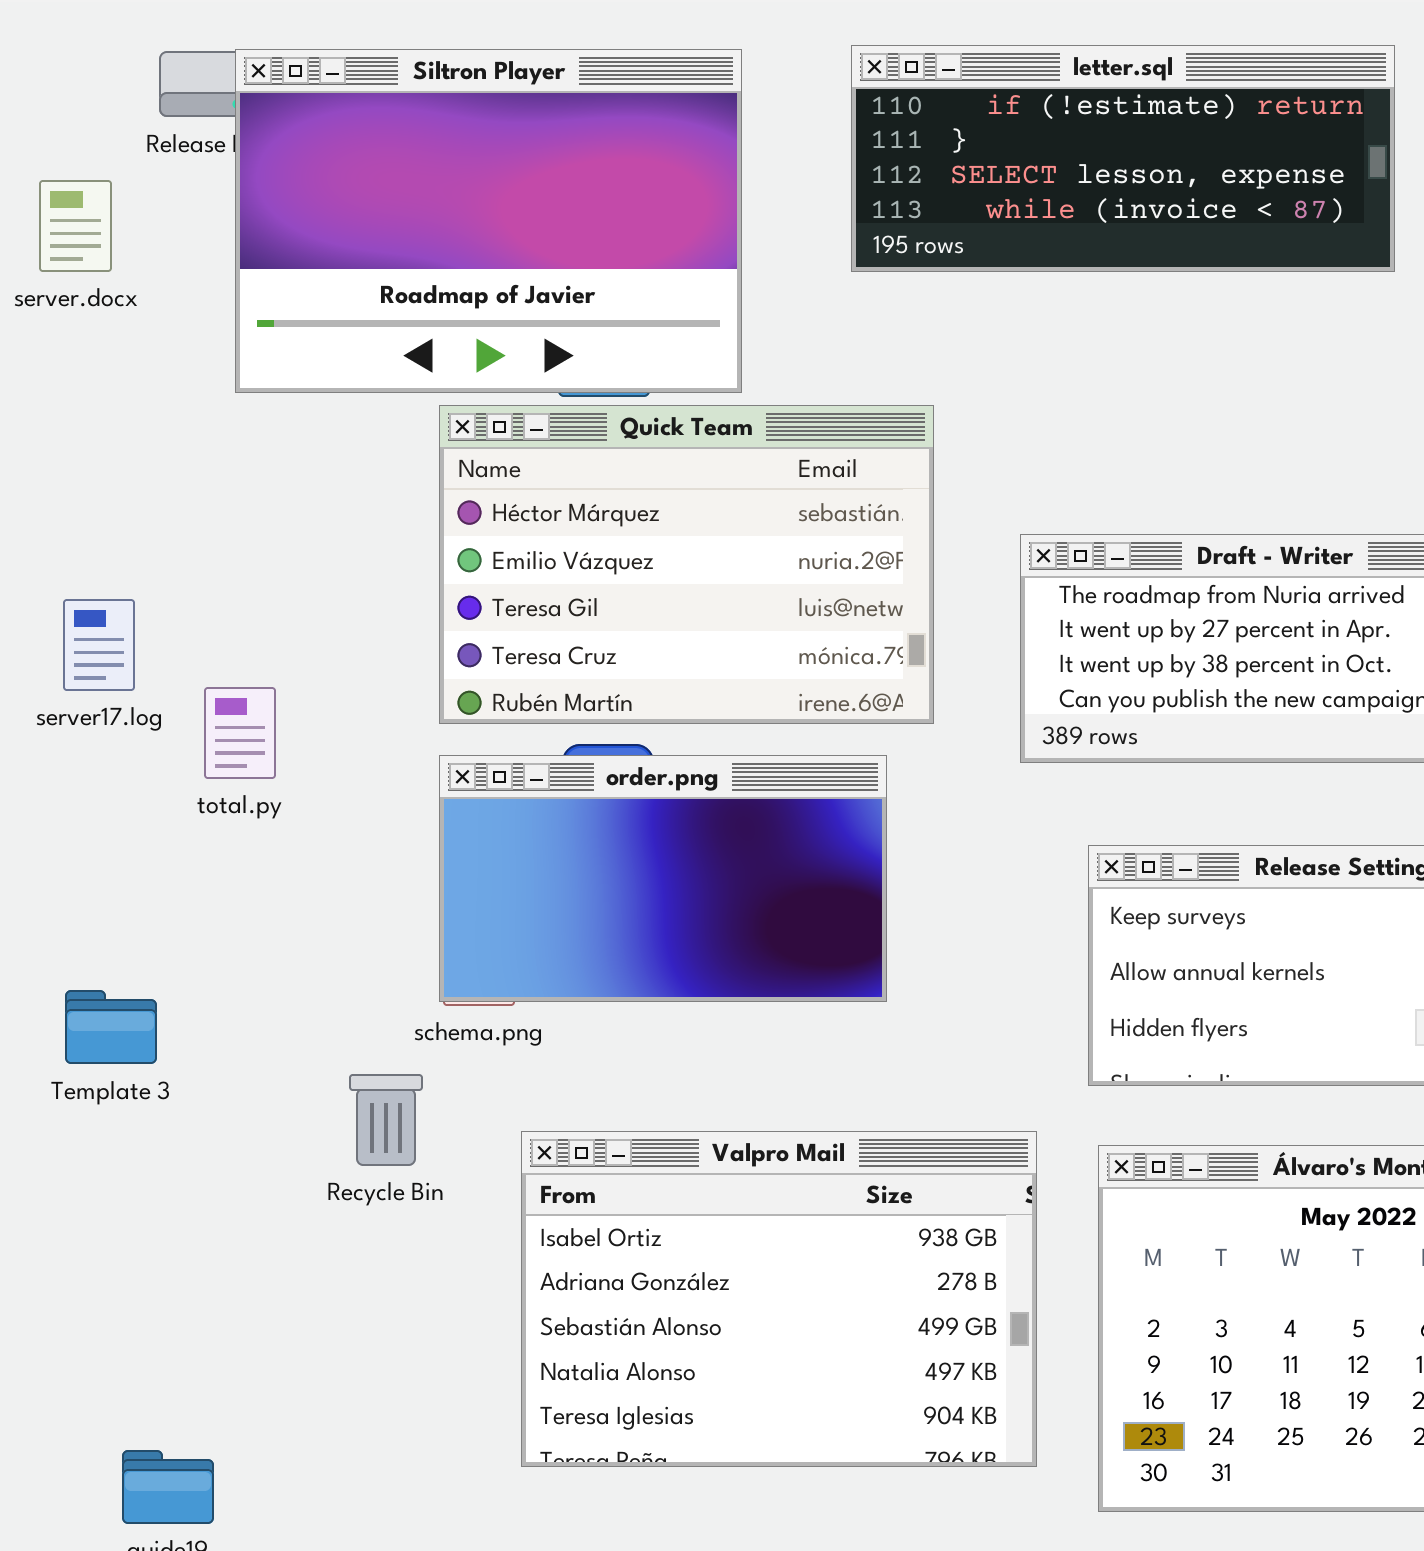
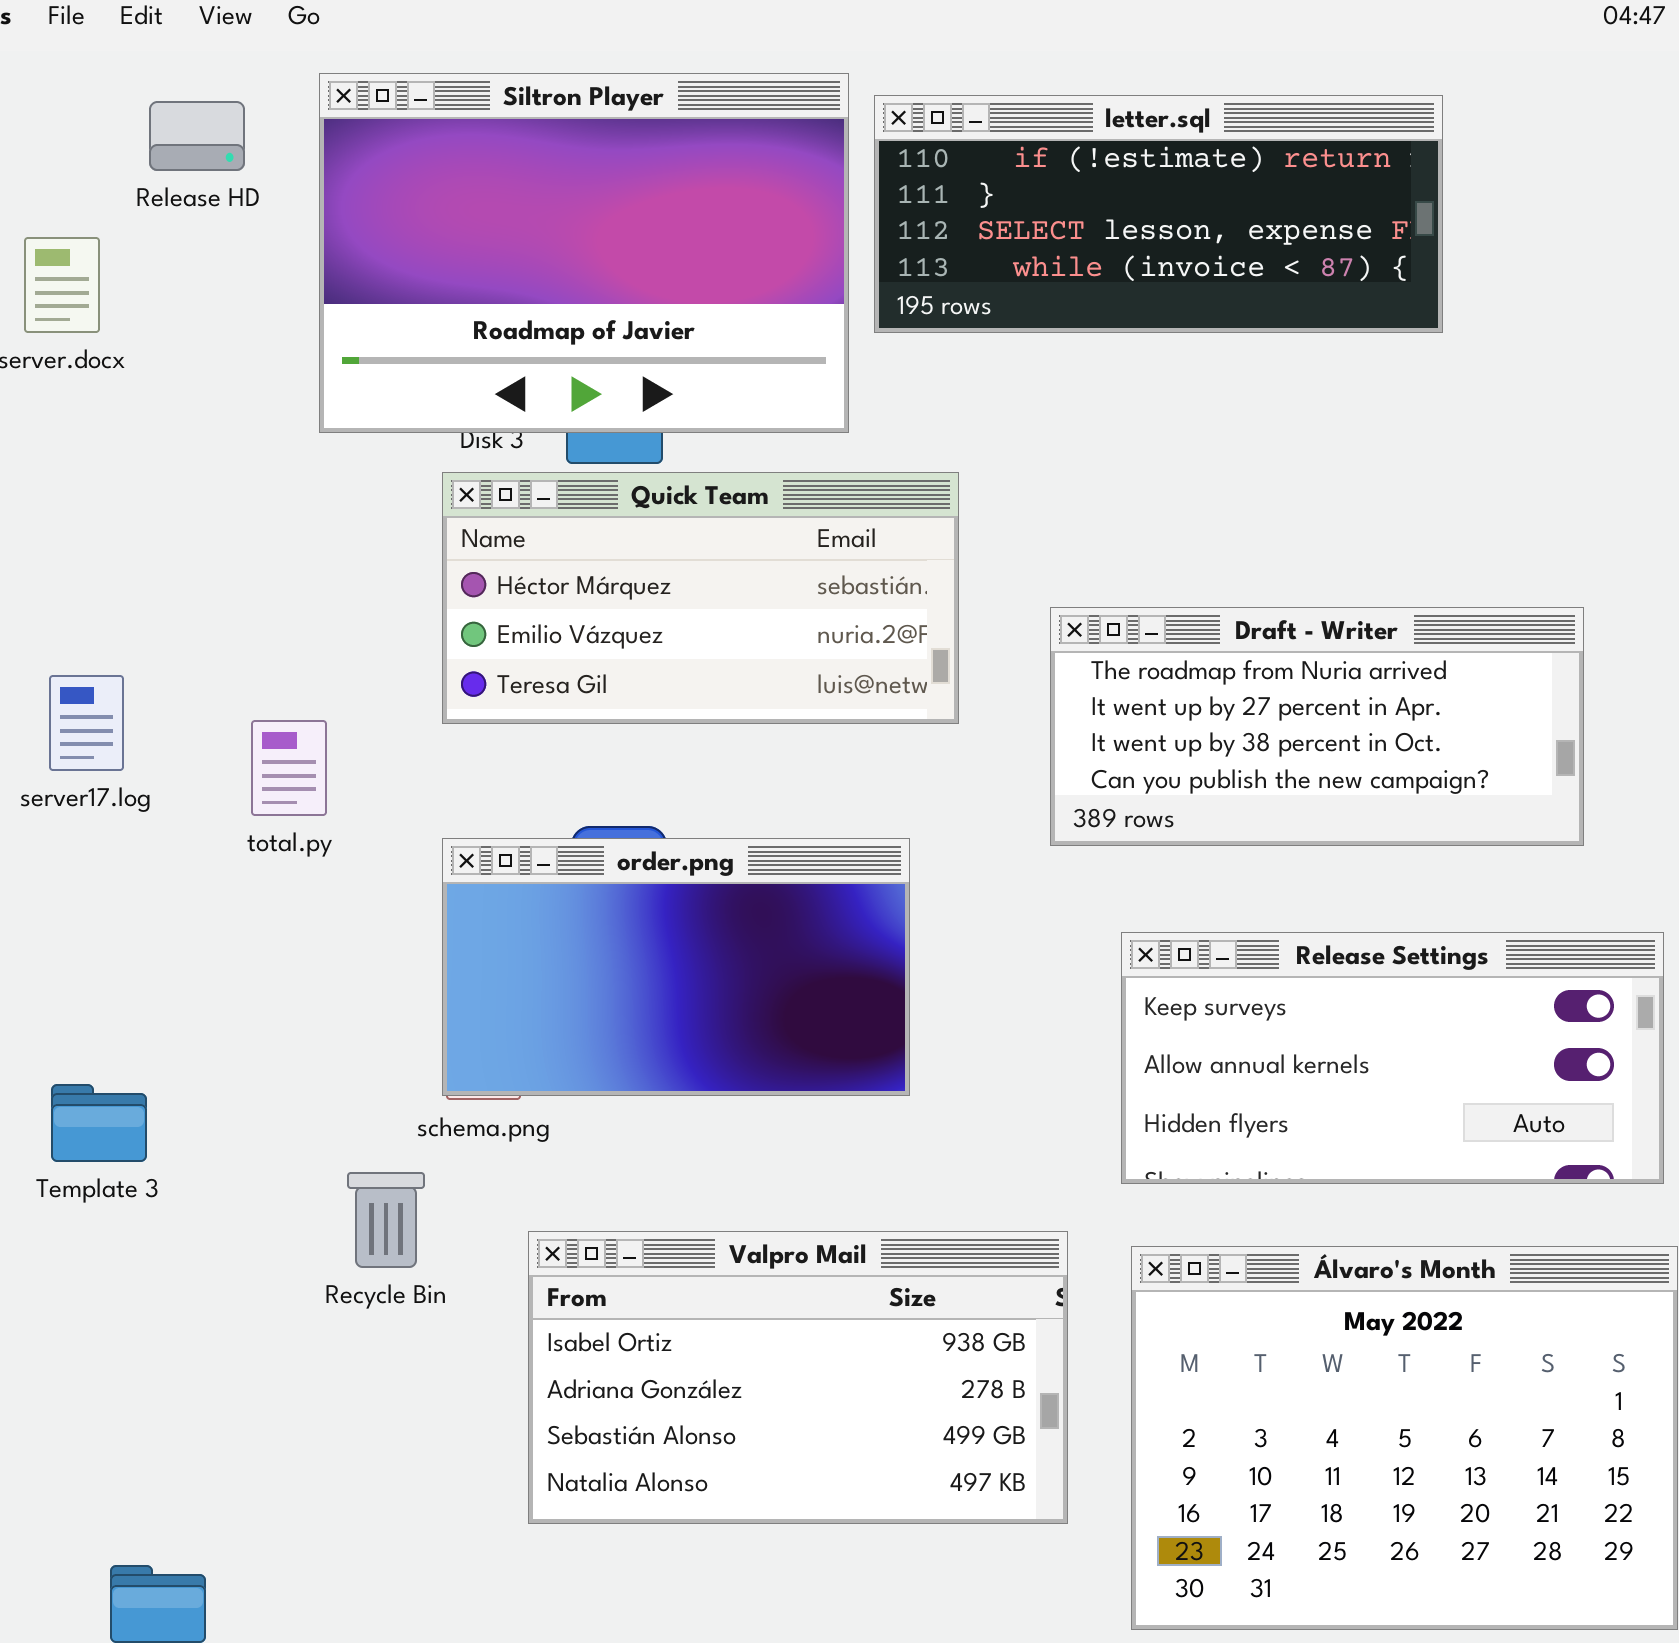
Siltron Player: [235,49,742,393] -> [319,73,849,433], moved
Quick Team: [439,405,934,724] -> [442,472,959,724], resized
total.py: [204,687,276,779] -> [251,720,327,816], moved
Valpro Mail: [521,1131,1037,1467] -> [528,1231,1068,1524], resized

